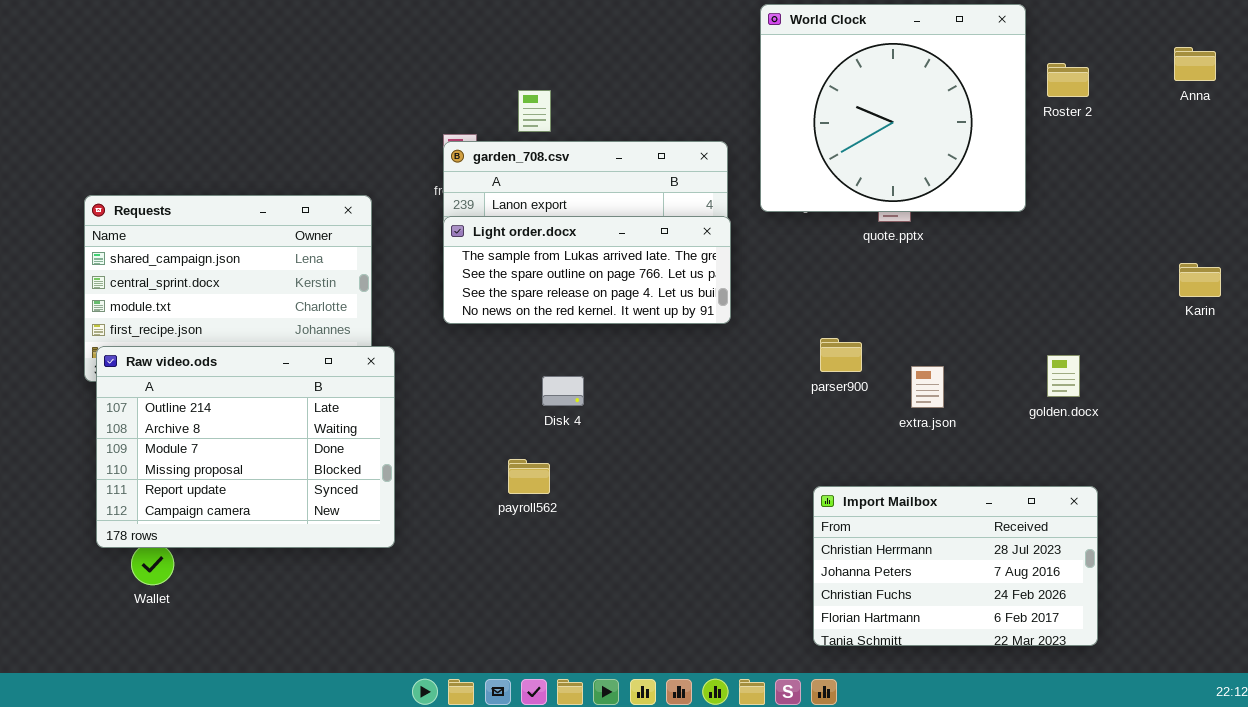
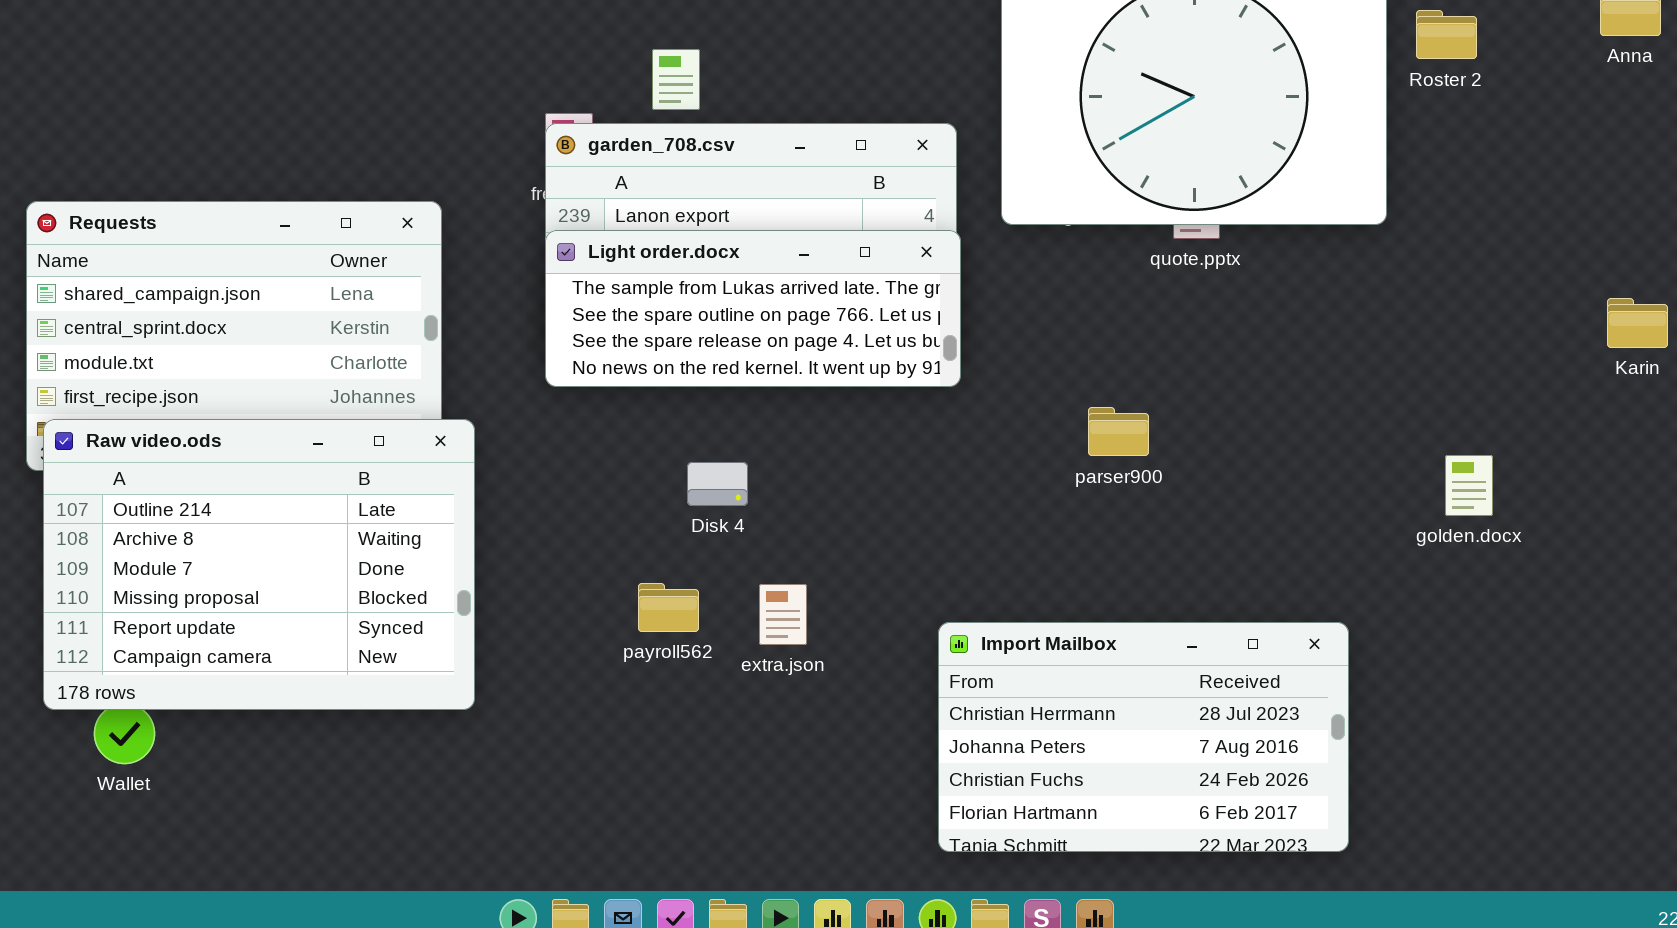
golden.docx: [1047,355,1080,397] -> [1445,455,1493,516], moved
extra.json: [911,366,944,408] -> [759,584,807,645], moved
Import Mailbox: [813,486,1098,646] -> [938,622,1349,852], moved

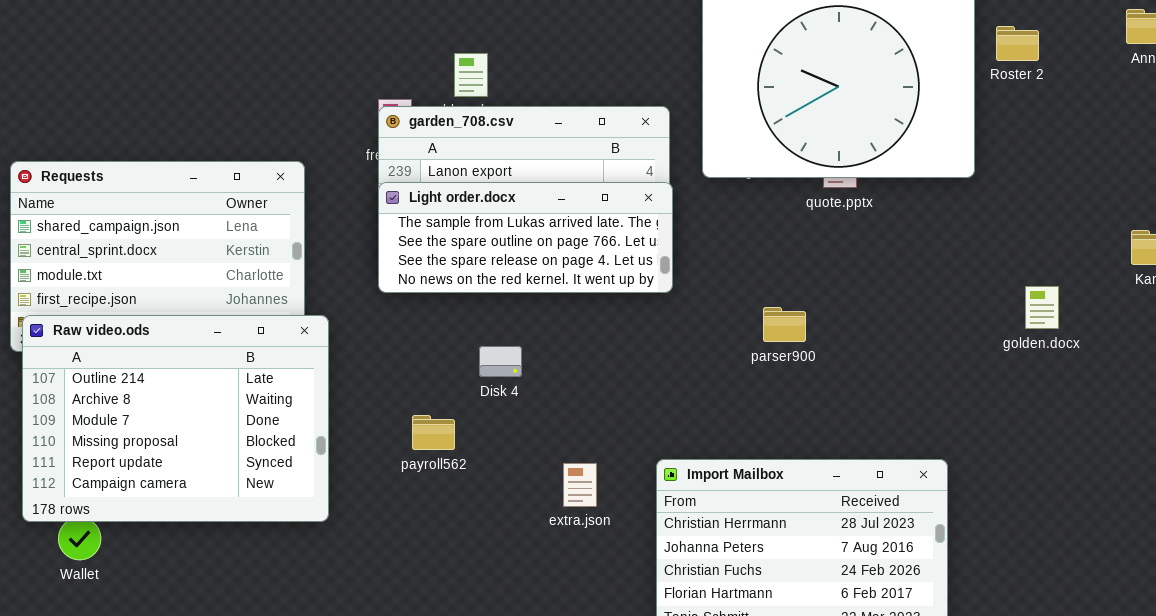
golden.docx: [1445,455,1493,516] -> [1025,286,1059,329], moved
payroll562: [638,583,699,632] -> [412,415,455,450], moved
extra.json: [759,584,807,645] -> [563,463,597,507], moved

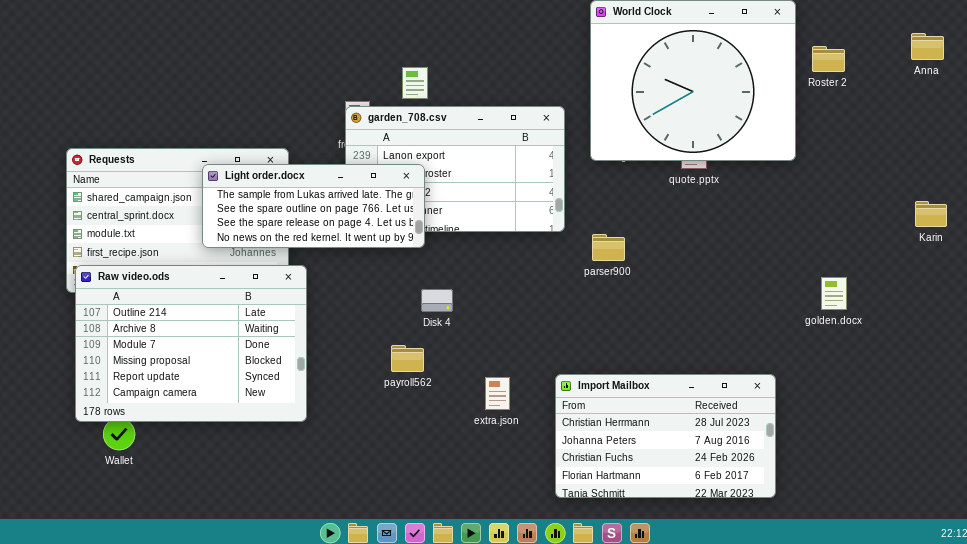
Light order.docx: [378,182,673,293] -> [202,164,425,248], moved
golden.docx: [1025,286,1059,329] -> [821,277,847,310], moved
parser900: [763,307,806,342] -> [592,234,625,261], moved
payroll562: [412,415,455,450] -> [391,345,424,372], moved

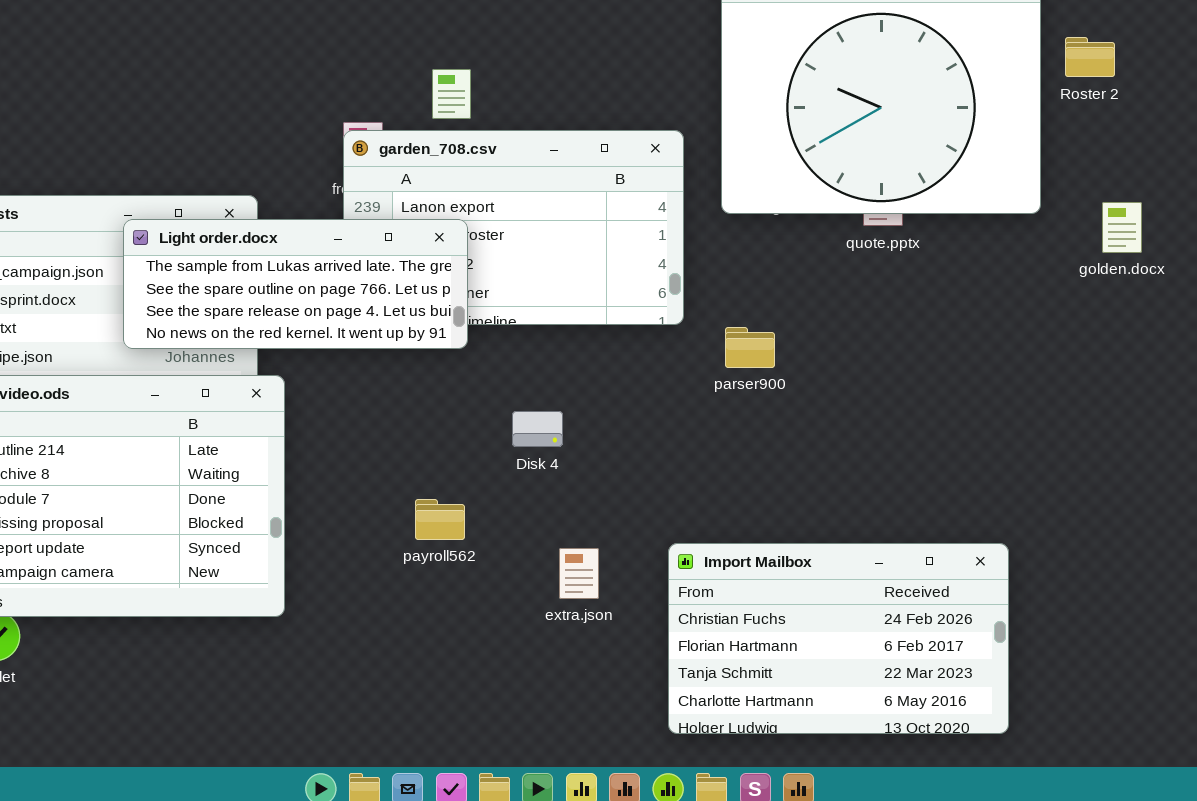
golden.docx: [821,277,847,310] -> [1102,202,1142,253], moved
Disk 4: [421,289,453,312] -> [512,411,563,447], moved
Import Mailbox: [555,374,776,498] -> [668,543,1009,734], scrolled down 2 rows

